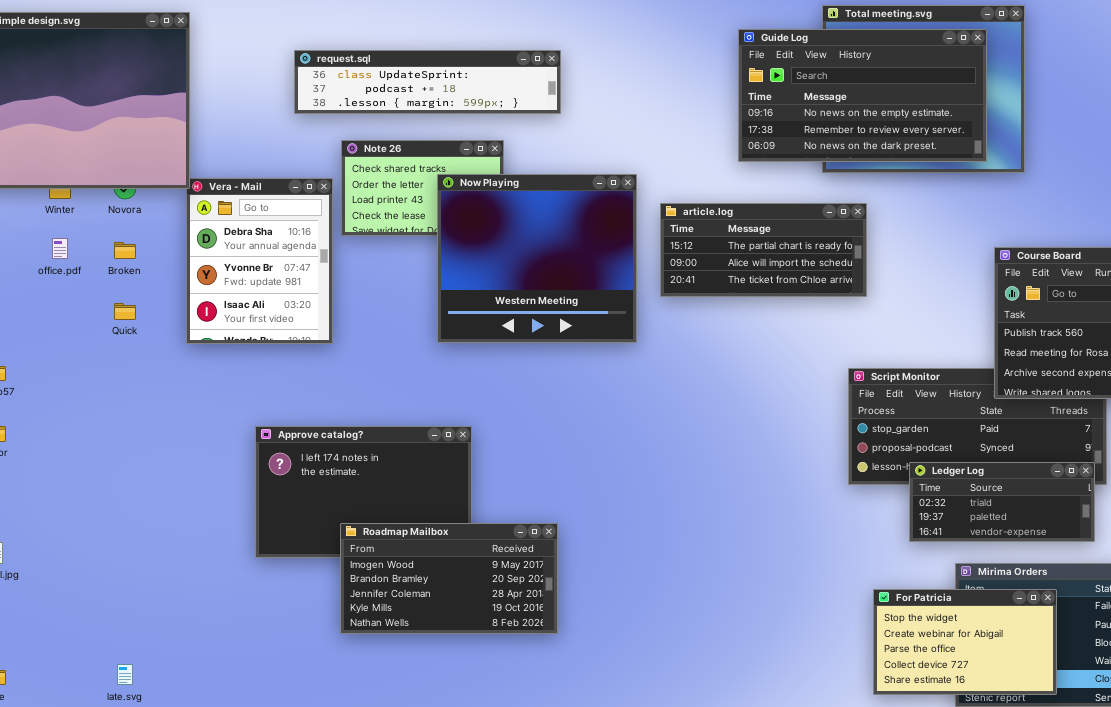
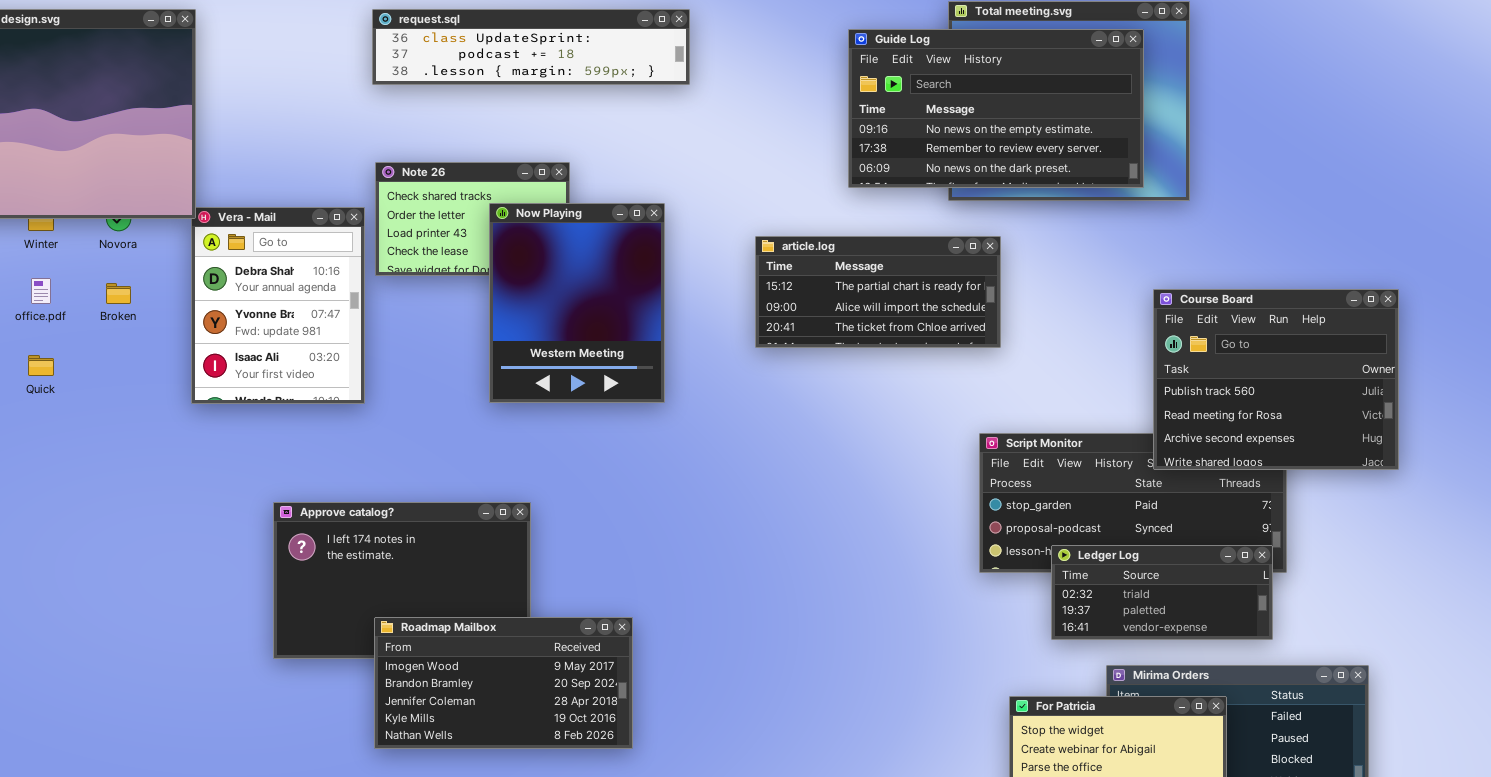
request.sql: [294,50,561,114] -> [372,9,690,85], moved
Now Playing: [437,174,637,343] -> [489,203,665,403], resized
Quick: [114,303,136,320] -> [28,355,54,376], moved

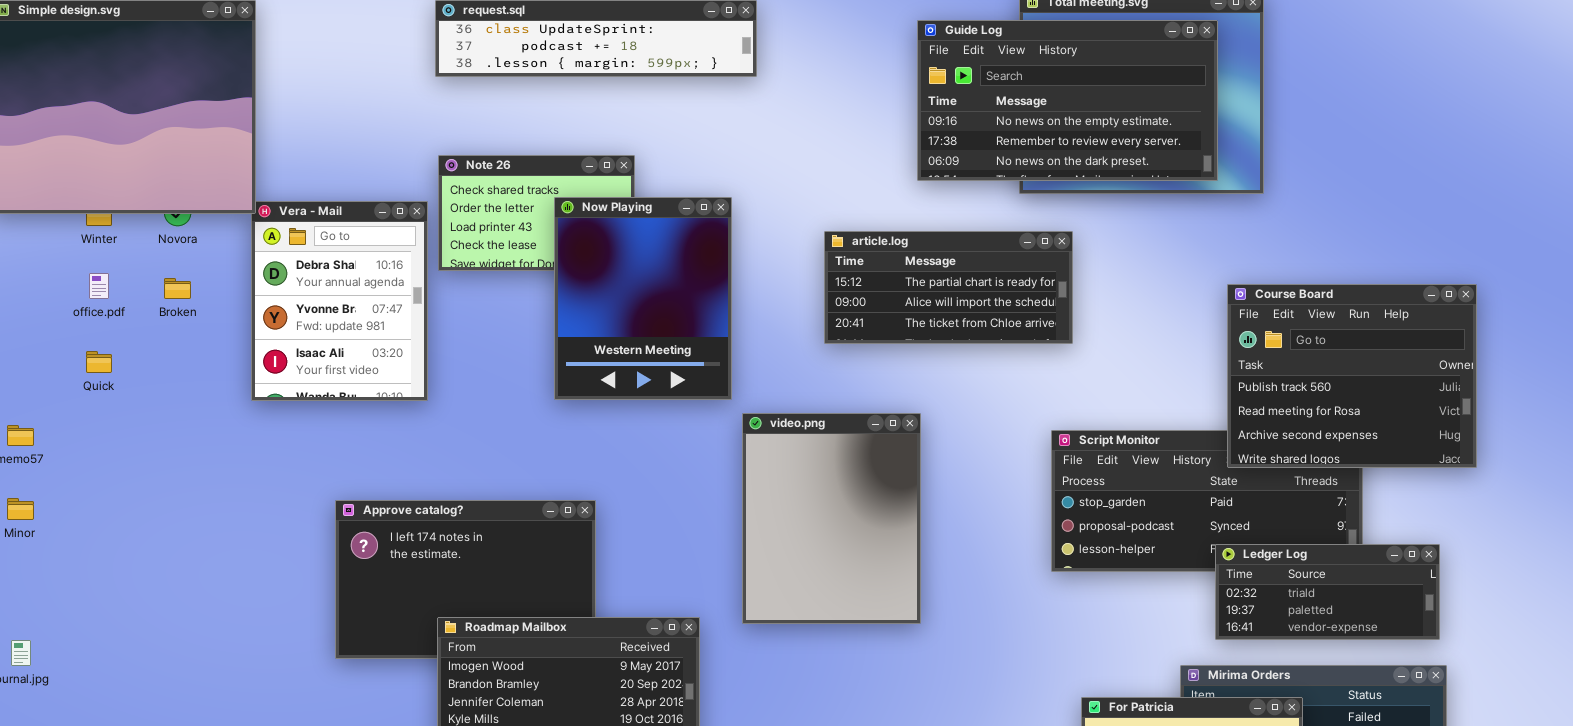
video.png: none -> [742,413,921,624], opened
Ledger Log: [1051,545,1273,640] -> [1215,544,1440,640], moved

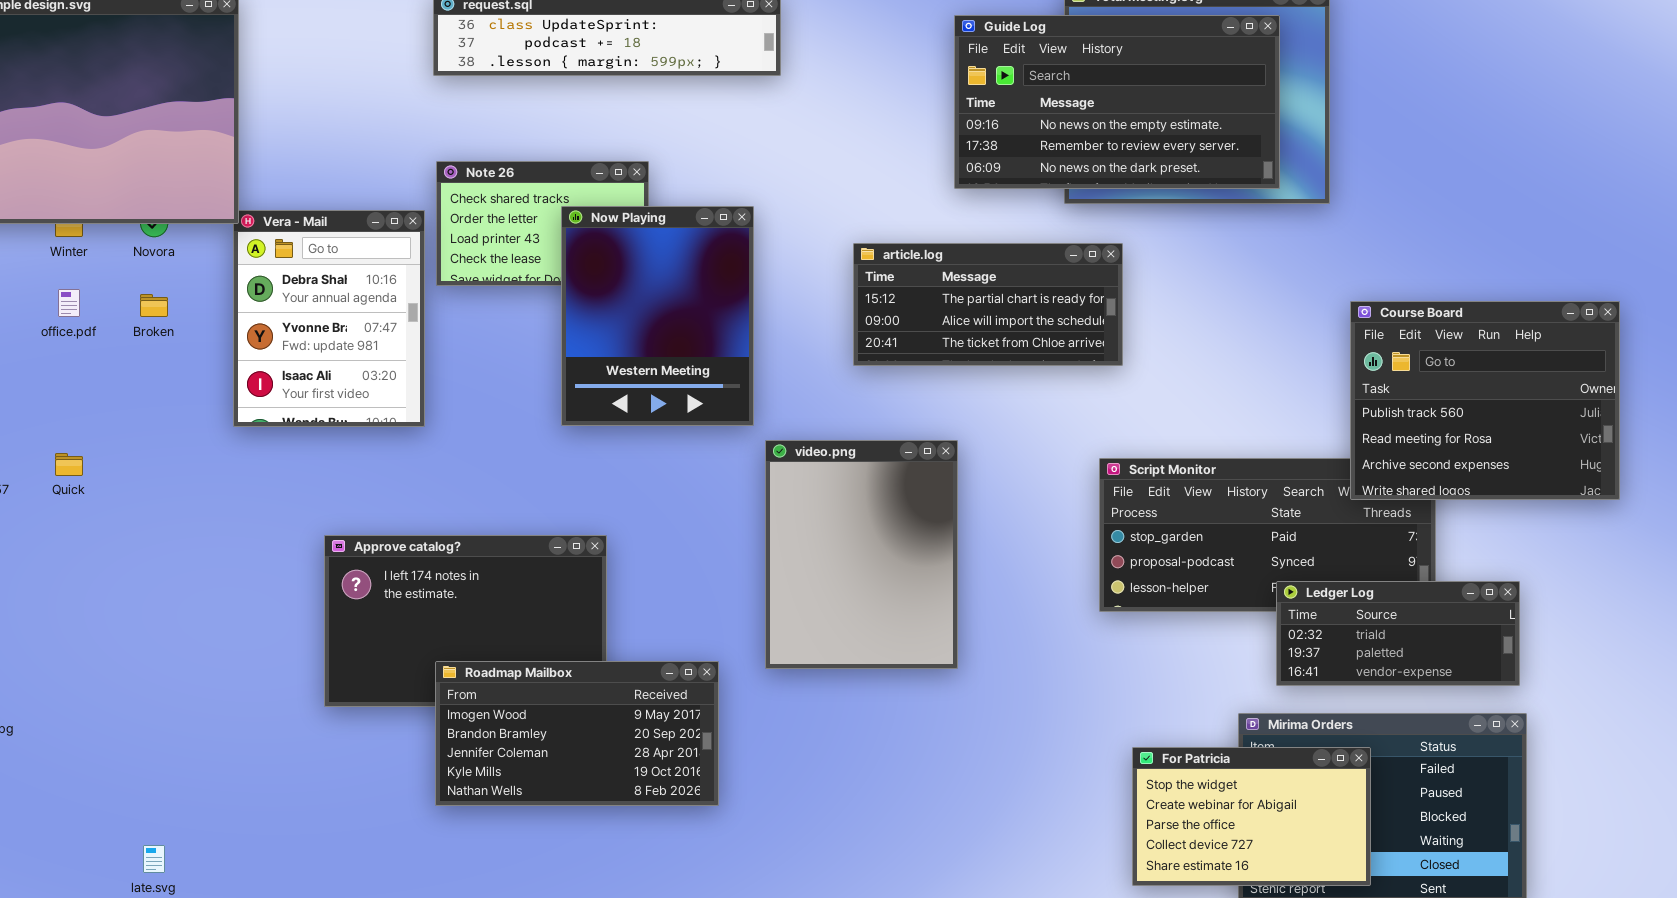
Course Board: [1227,284,1477,468] -> [1350,301,1620,500], moved
Quick: [86,351,112,373] -> [55,453,83,476], moved

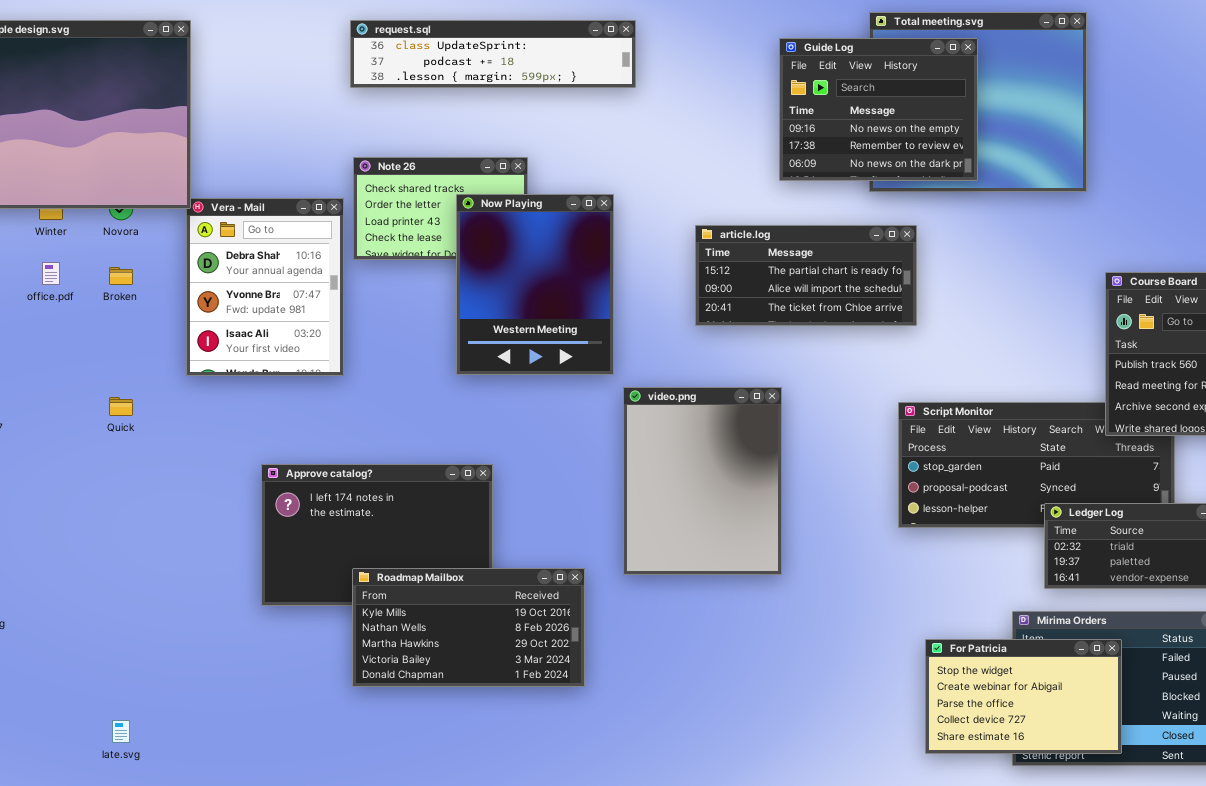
Guide Log: [954,15,1280,189] -> [779,38,978,181], resized
Quick: [55,453,83,476] -> [109,397,133,416], moved
Roadmap Mailbox: [435,661,719,806] -> [352,568,585,687], scrolled down 3 rows

